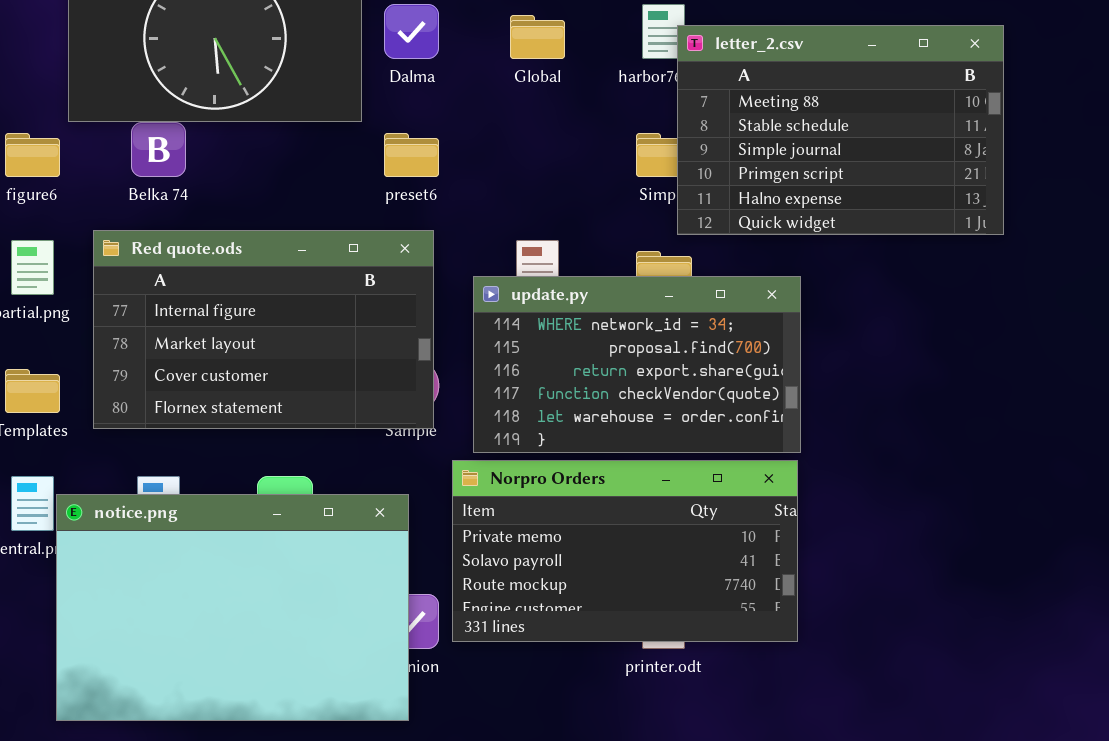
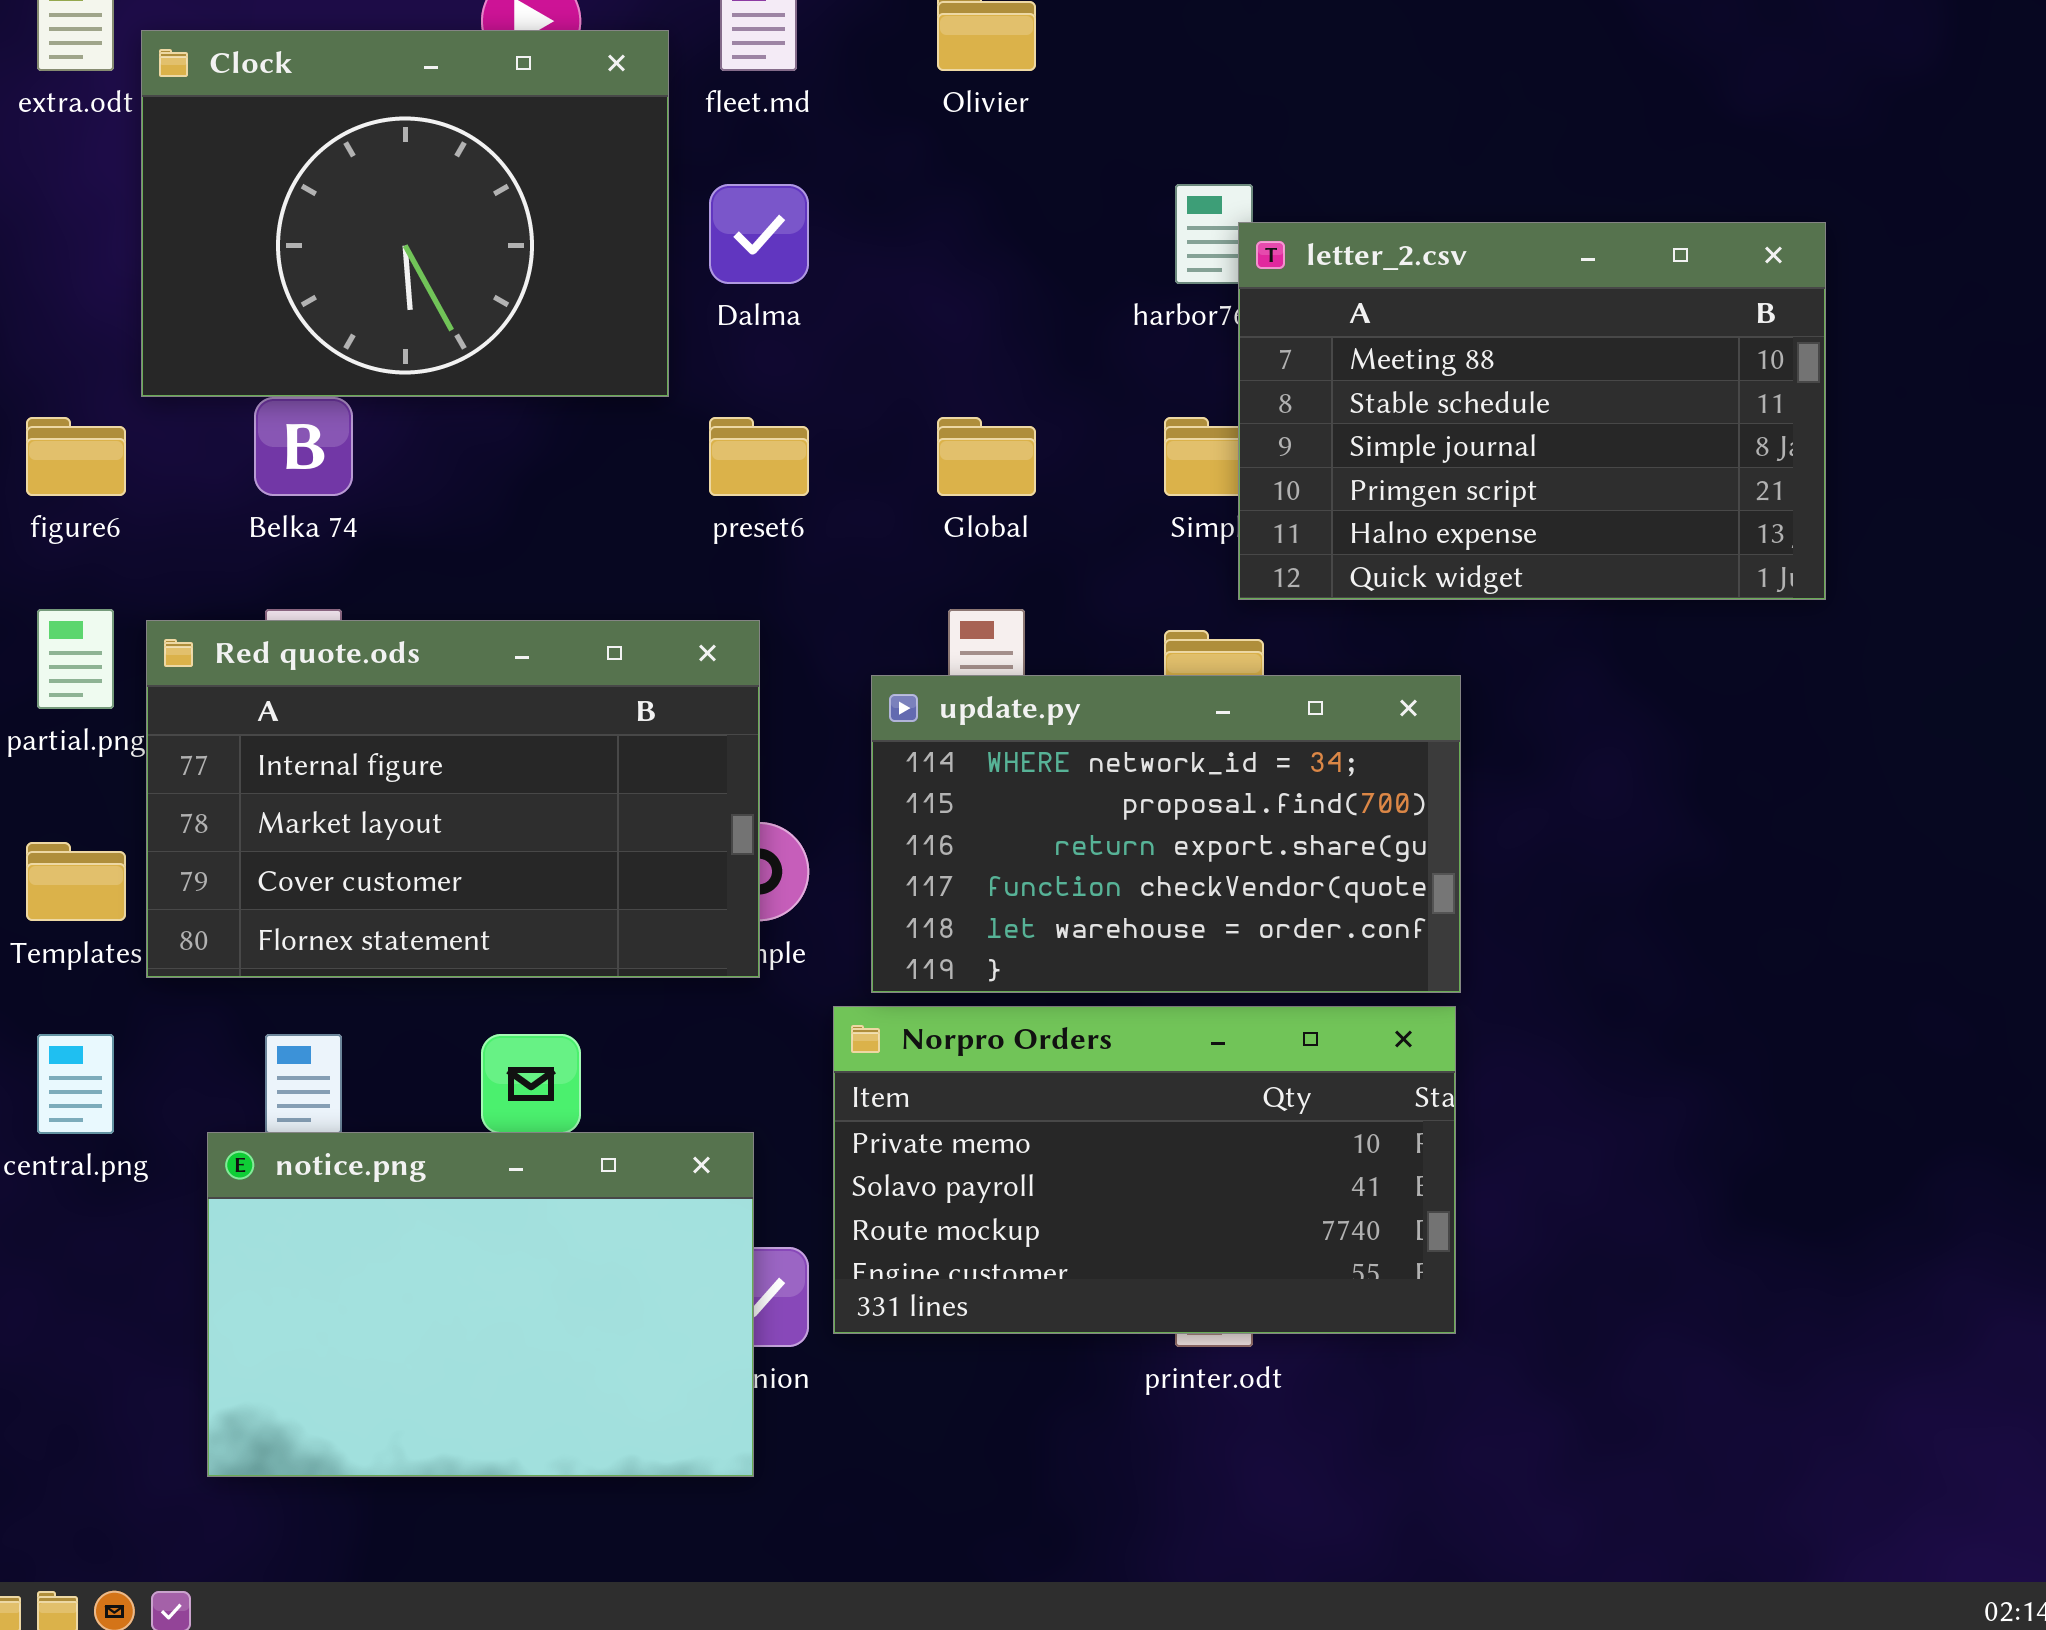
Global: [510,15,565,59] -> [937,417,1036,496], moved
Red quote.ods: [93,230,434,429] -> [146,620,760,978], moved
notice.png: [56,494,409,721] -> [207,1132,754,1477], resized

